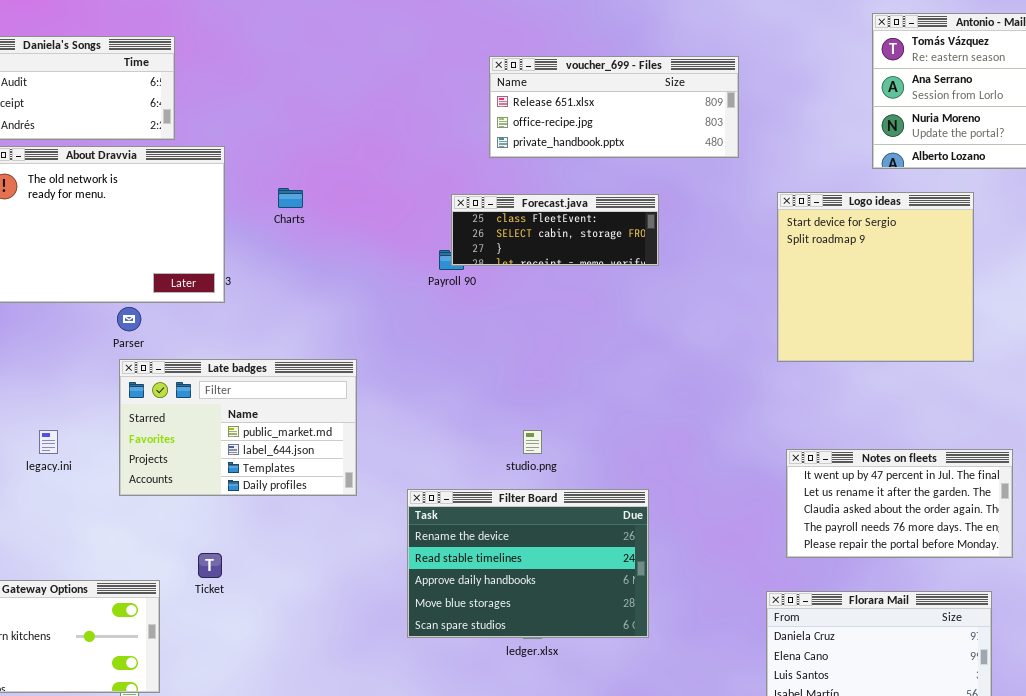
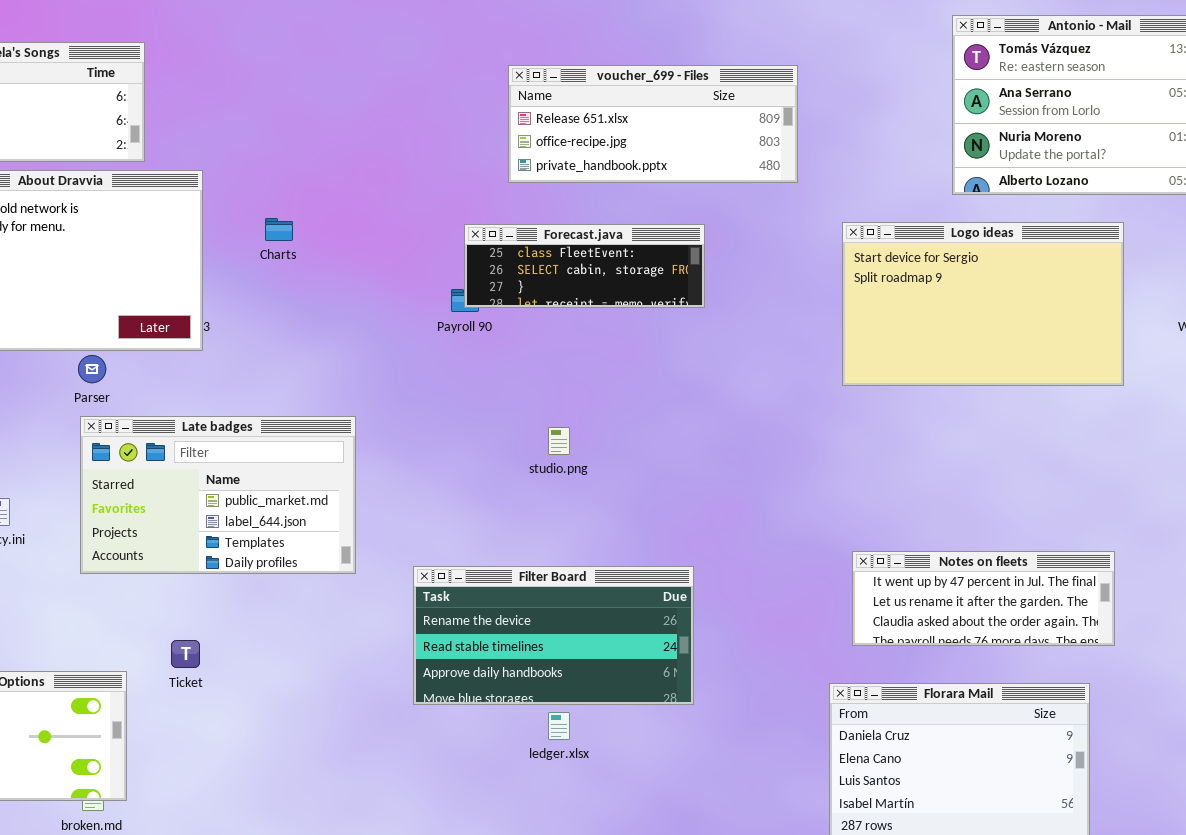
Logo ideas: [777,192,974,362] -> [842,222,1124,386], resized
studio.png: [523,430,542,454] -> [548,427,570,455], moved
Notes on fleets: [786,449,1013,558] -> [852,551,1115,646], resized
Filter Board: [407,489,649,638] -> [413,566,694,705], resized

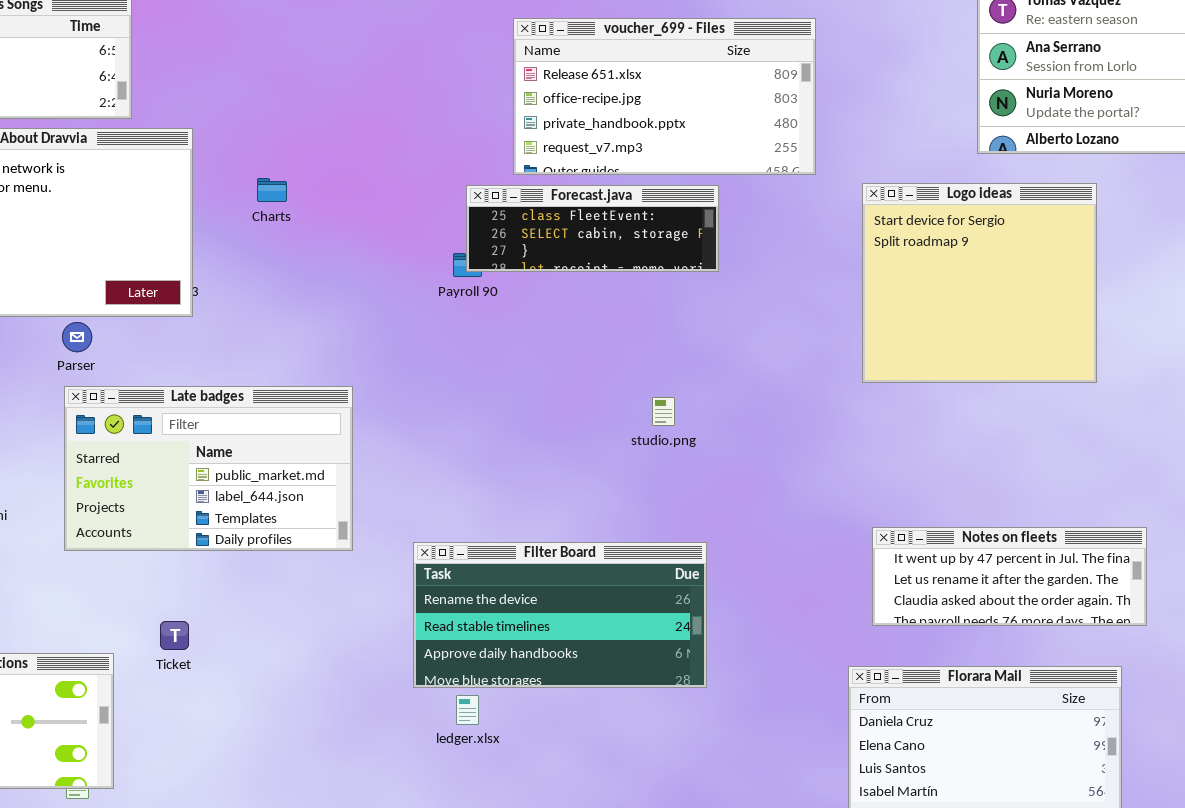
voucher_699 - Files: [508,65,798,183] -> [513,18,816,175], resized
Logo ideas: [842,222,1124,386] -> [862,183,1097,383], resized
studio.png: [548,427,570,455] -> [652,397,675,426], moved
ledger.xlsx: [548,712,570,740] -> [456,695,479,725], moved

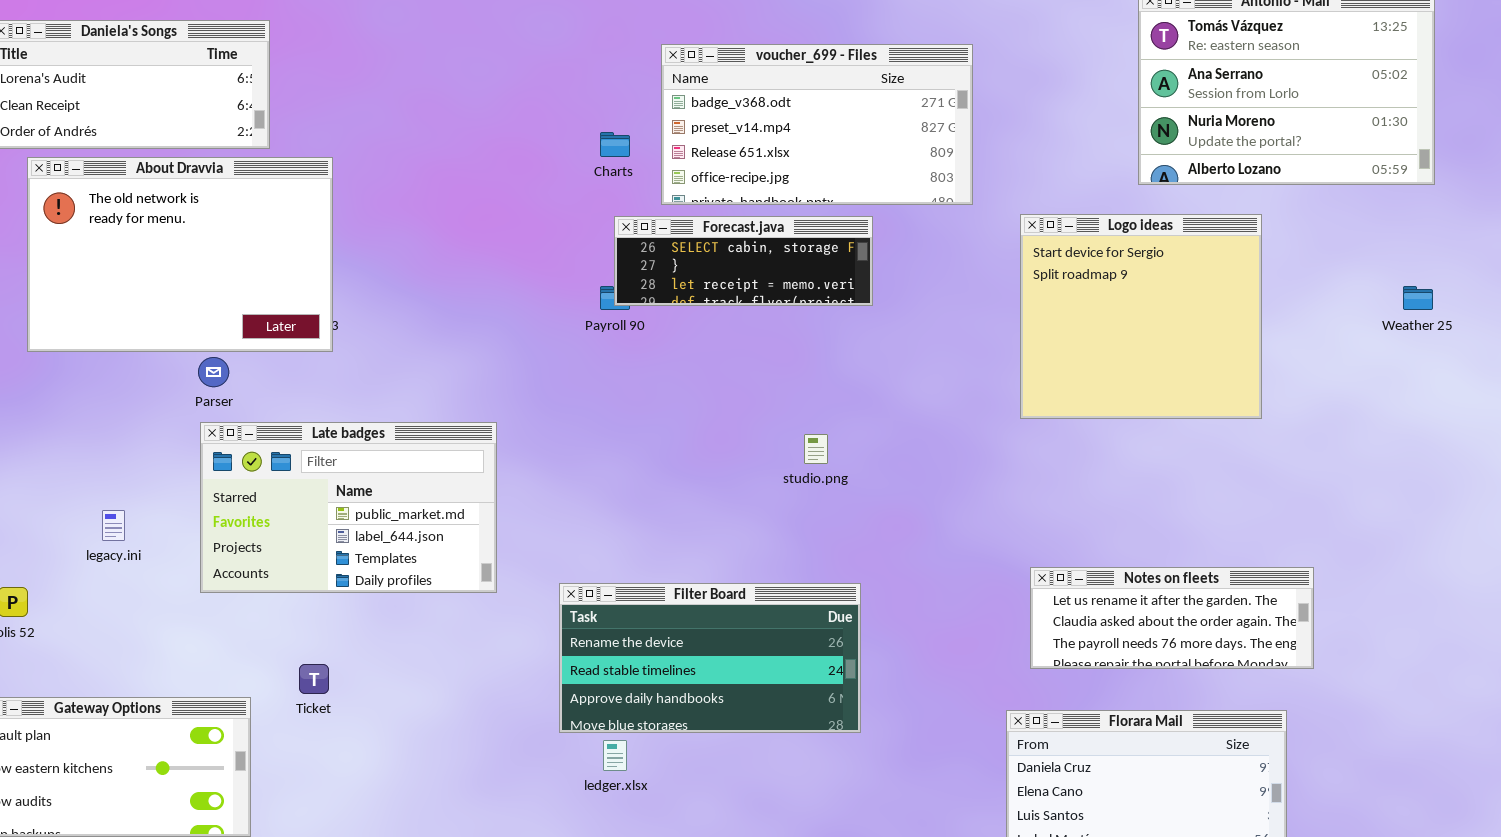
voucher_699 - Files: [513,18,816,175] -> [661,44,973,205], scrolled up 2 rows
Charts: [257,178,287,202] -> [600,132,630,157], moved
Forecast.java: [466,185,719,272] -> [614,216,873,306], scrolled down 1 row
Notes on fleets: [872,527,1147,626] -> [1030,567,1314,669], scrolled down 1 row

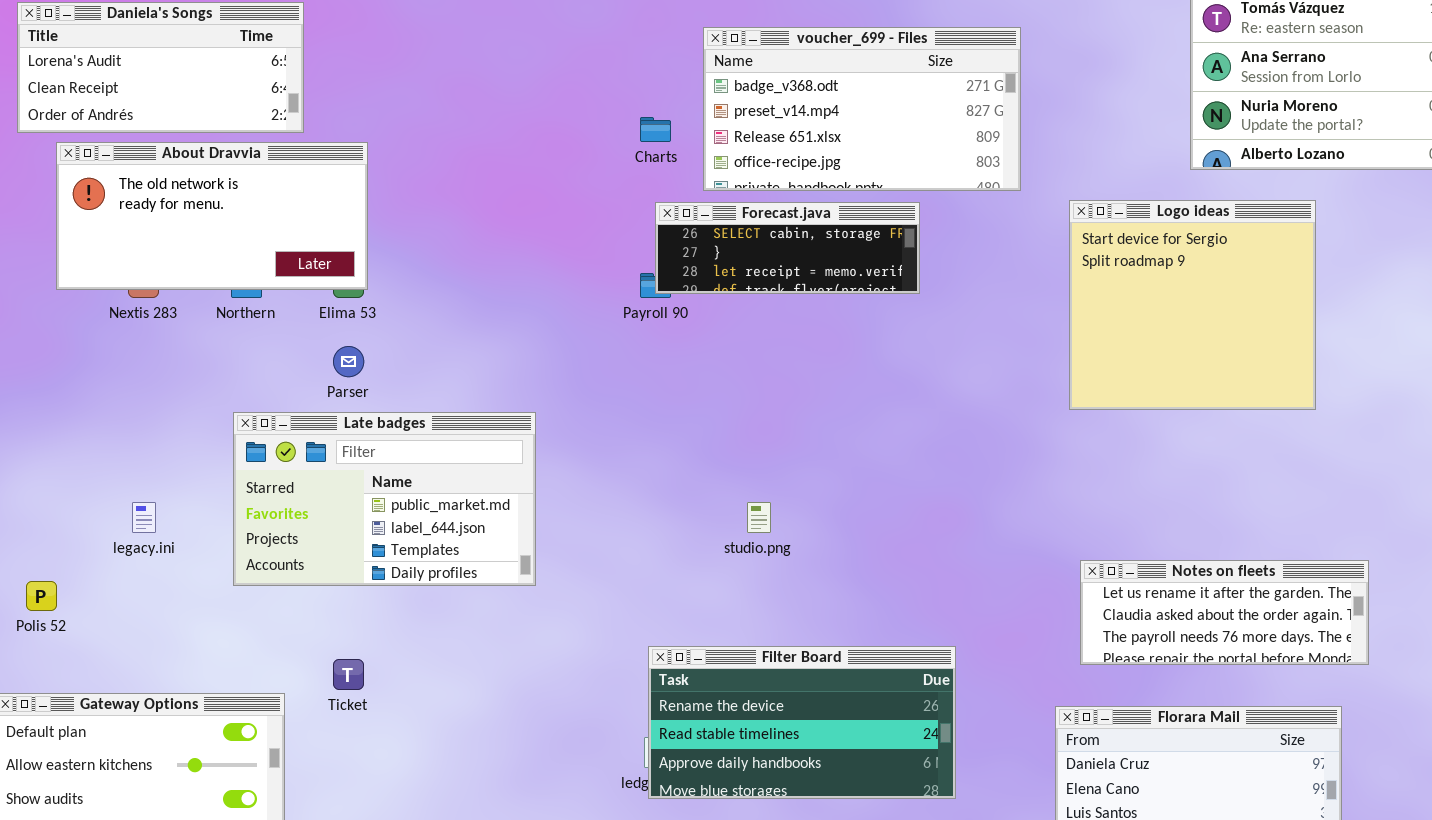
About Dravvia: [27,157,333,352] -> [56,142,368,290], resized
Parser: [198,357,229,387] -> [333,346,364,377], moved
studio.png: [804,434,828,464] -> [747,502,771,533], moved
Filter Board: [559,583,861,733] -> [648,646,956,799], moved

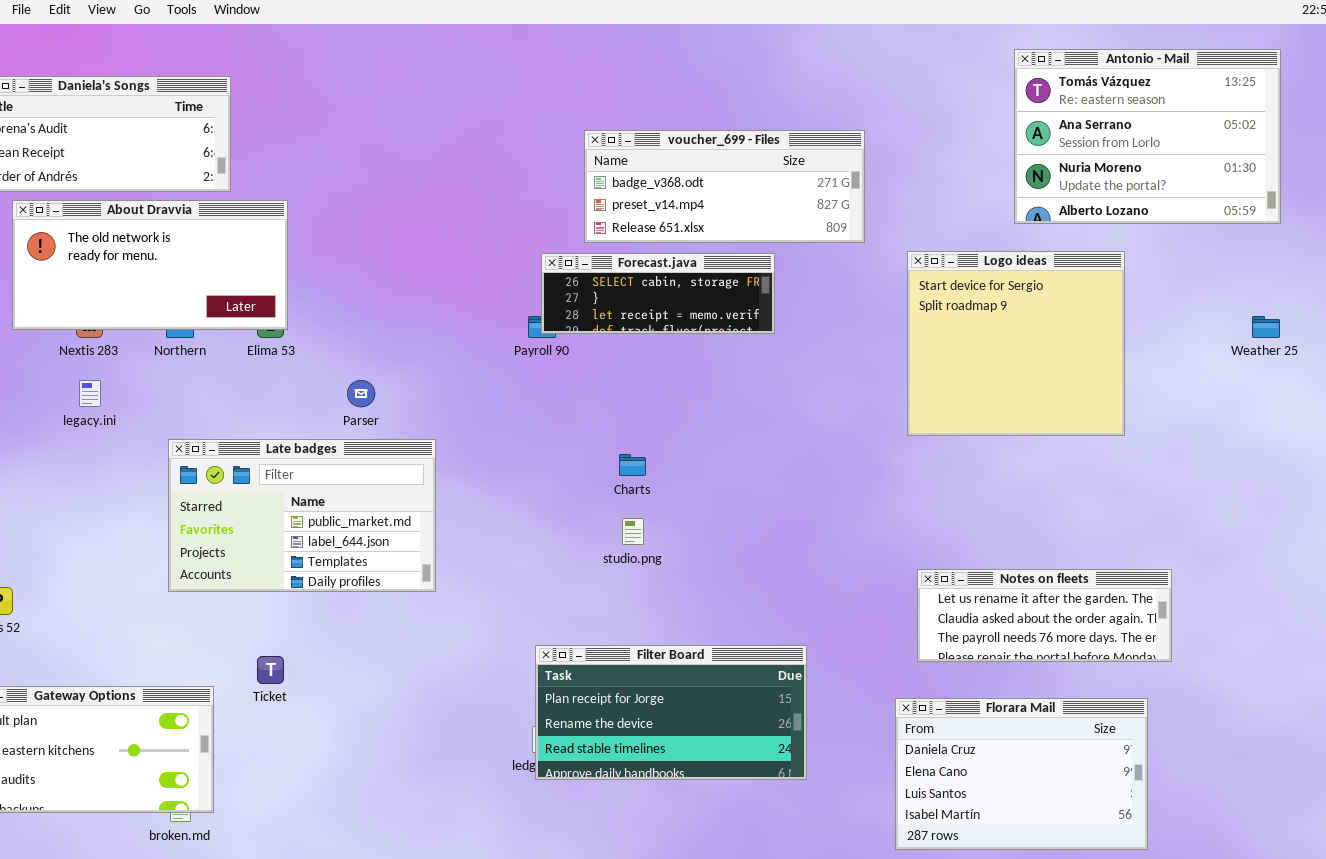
voucher_699 - Files: [703,27,1021,191] -> [584,130,865,243], resized
Charts: [640,117,671,142] -> [619,454,646,476], moved
Parser: [333,346,364,377] -> [347,380,375,407], moved
legacy.ini: [132,502,156,533] -> [79,380,101,407], moved
Filter Board: [648,646,956,799] -> [535,645,807,780], scrolled up 1 row

